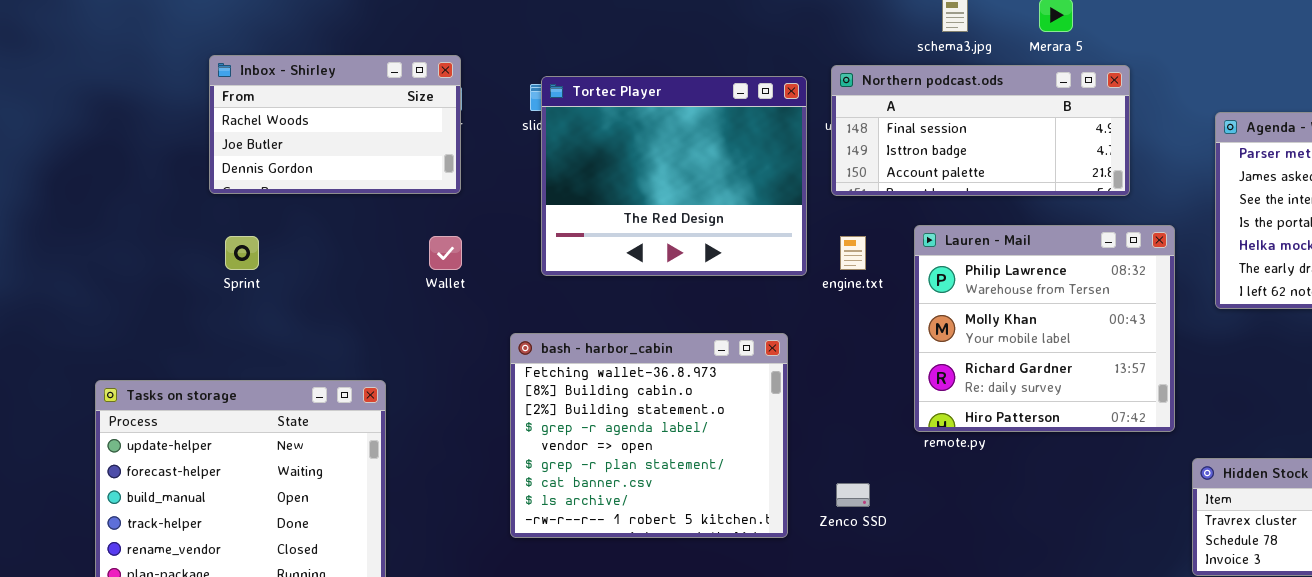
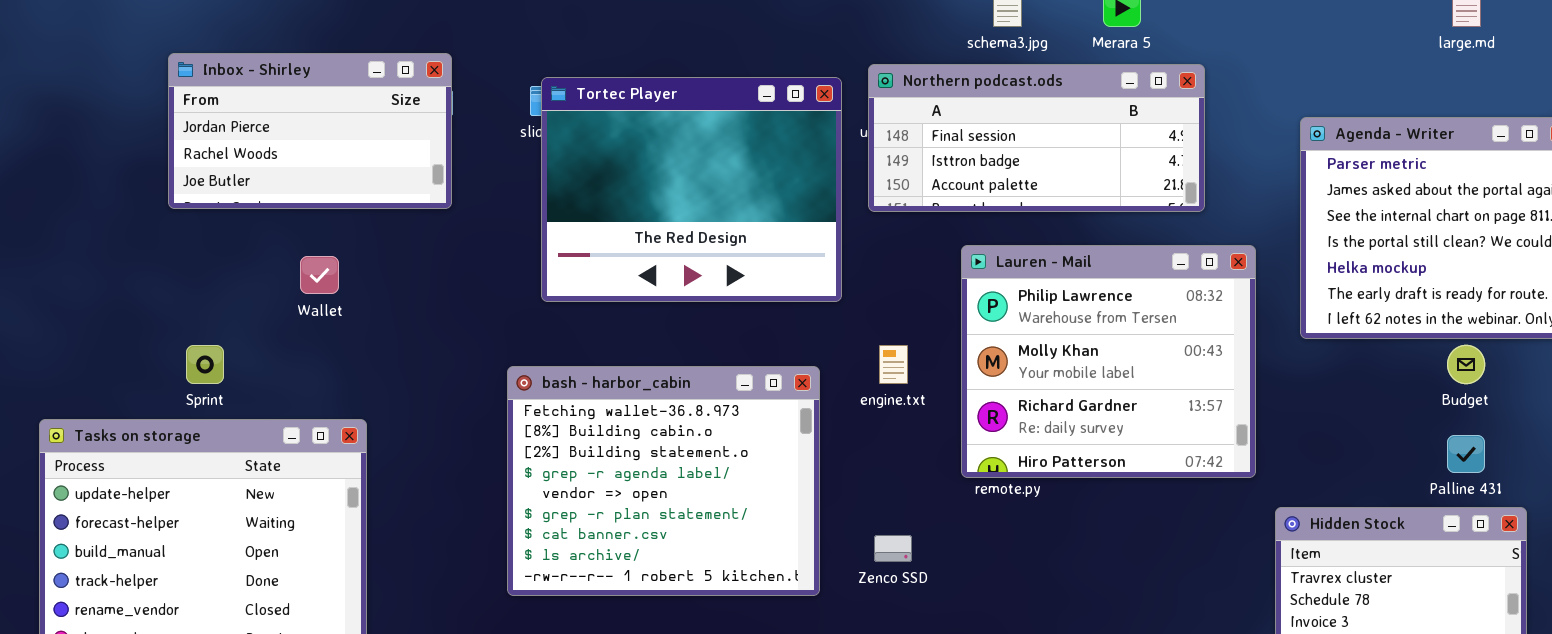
Inbox - Shirley: [209,55,461,194] -> [168,53,452,209], scrolled up 1 row
Sprint: [225,236,259,270] -> [186,345,224,384], moved
Wallet: [429,236,462,270] -> [300,256,339,294], moved
engine.txt: [840,236,866,270] -> [879,345,908,384], moved

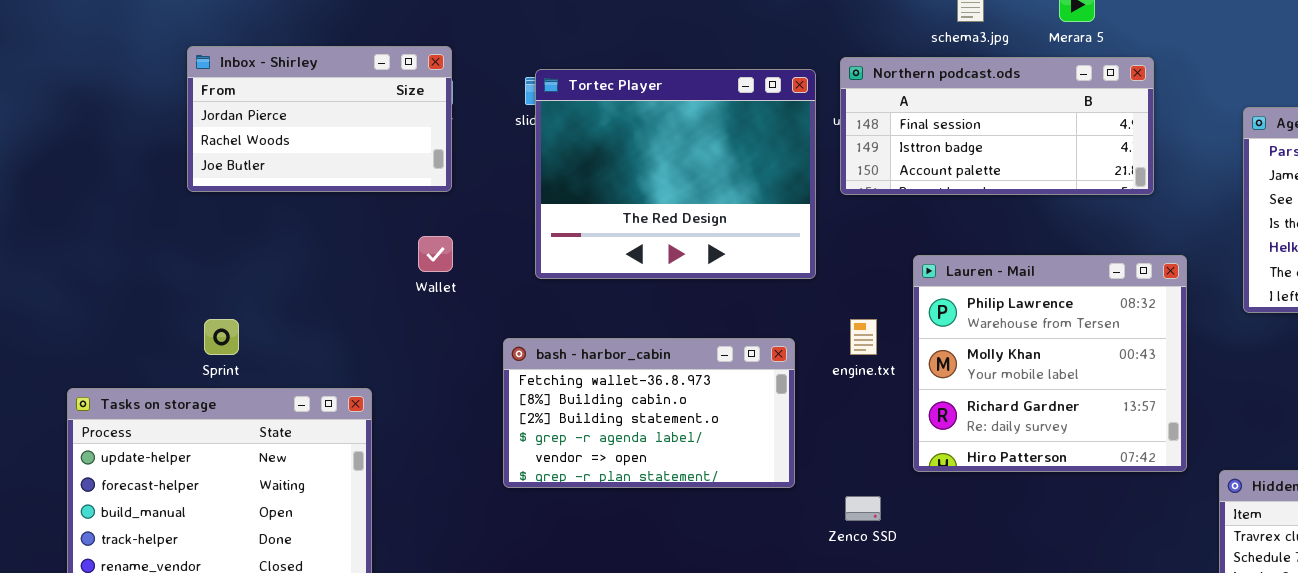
Lauren - Mail: [961,245,1256,478] -> [913,255,1187,472], moved
Wallet: [300,256,339,294] -> [418,236,453,272], moved
bash - harbor_cabin: [507,366,820,596] -> [503,338,795,488], resized

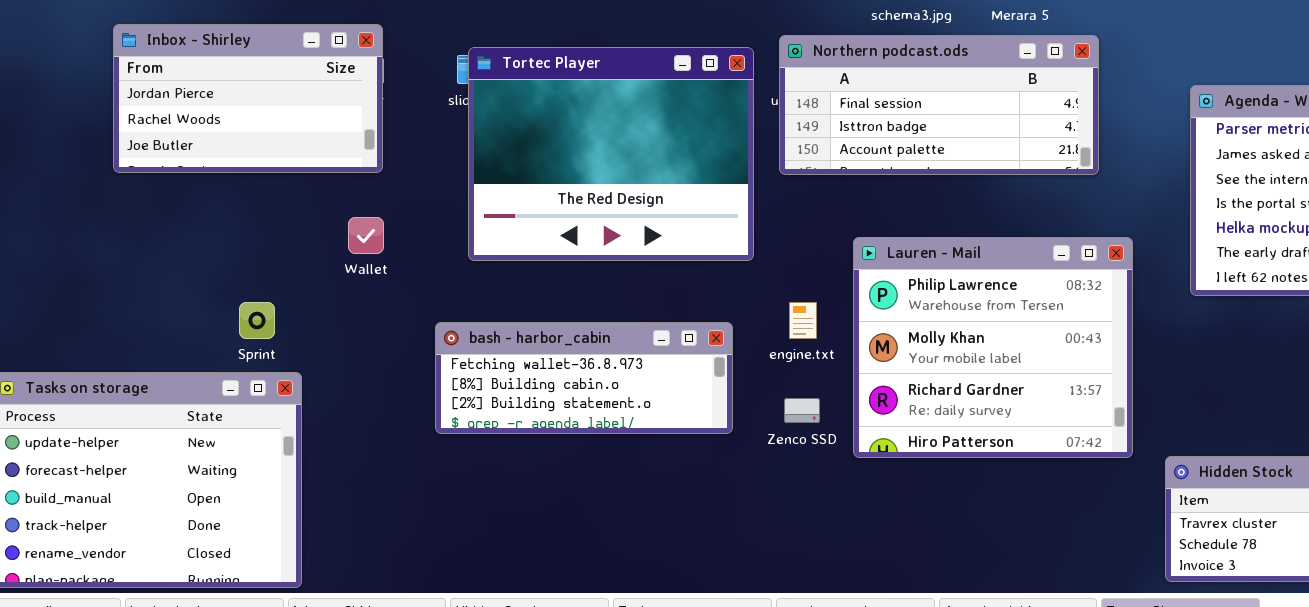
Sprint: [204,319,239,355] -> [239,302,275,339], moved
bash - harbor_cabin: [503,338,795,488] -> [435,322,733,434], resized
Zenco SSD: [845,496,881,521] -> [784,398,820,423], moved

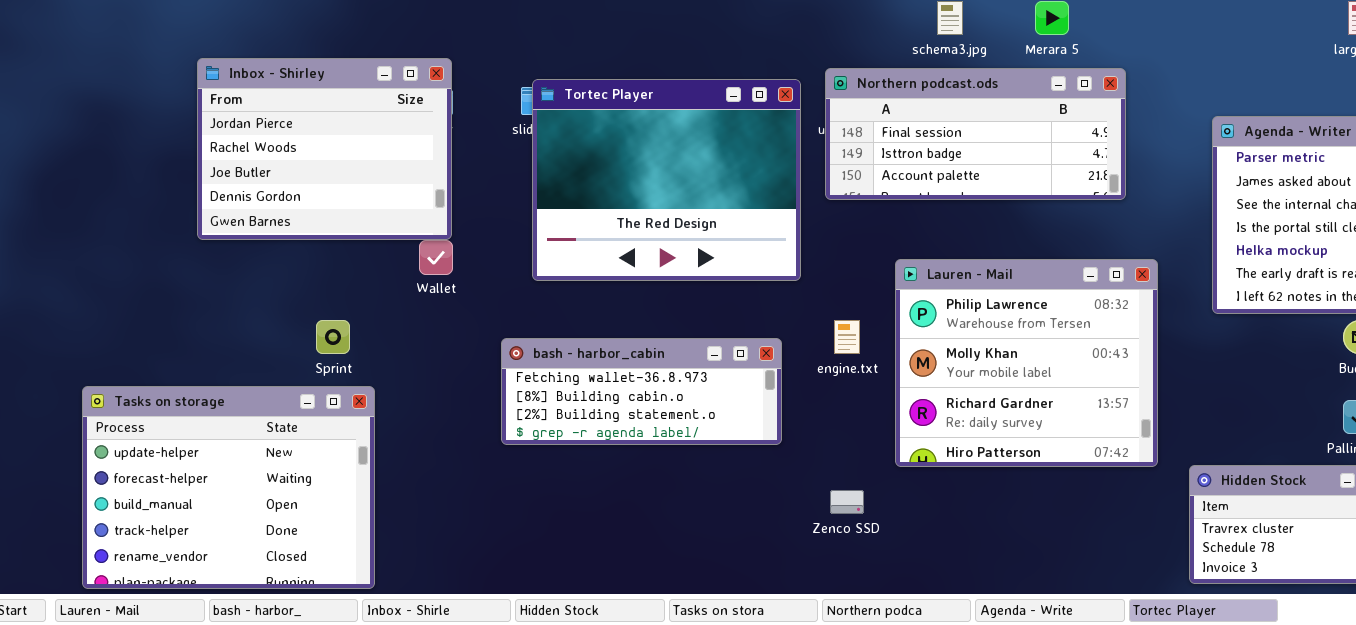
Inbox - Shirley: [113,24,383,173] -> [197,58,452,240], resized
Zenco SSD: [784,398,820,423] -> [830,490,864,514], moved

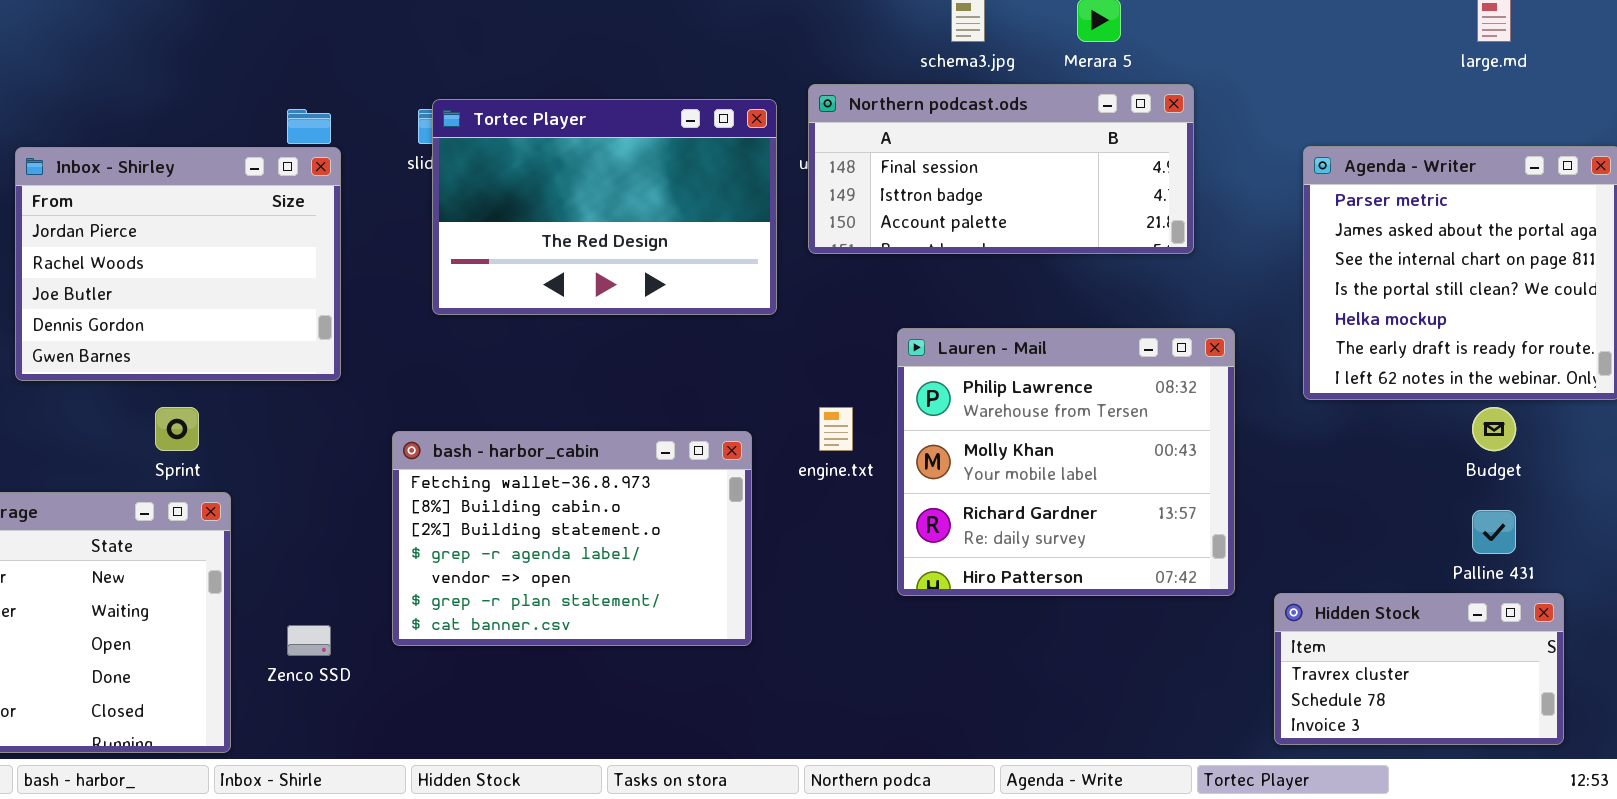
Inbox - Shirley: [197,58,452,240] -> [15,147,341,381], moved
Tortec Player: [532,79,801,281] -> [432,99,777,315], resized
bash - harbor_cabin: [501,338,782,445] -> [392,431,752,646], resized
Zenco SSD: [830,490,864,514] -> [287,625,331,656], moved

